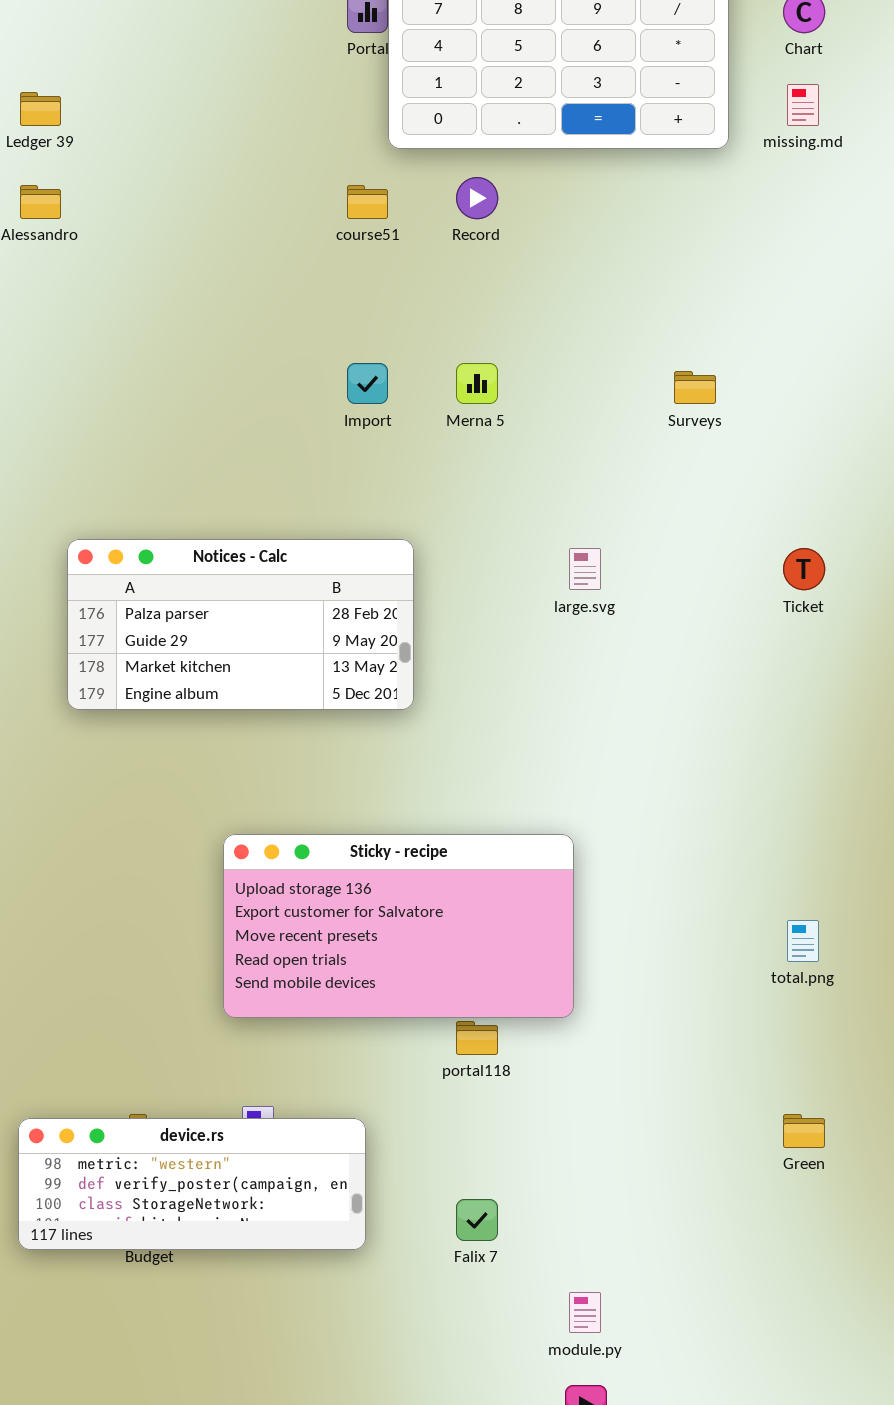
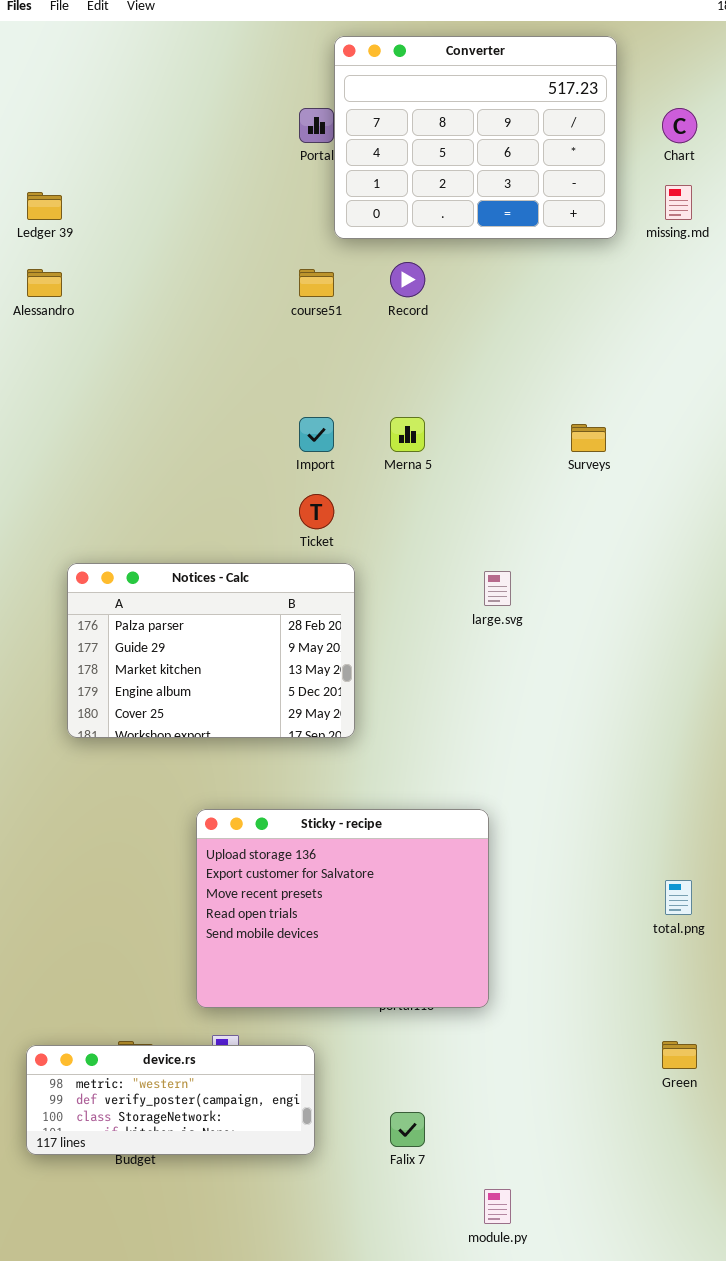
Notices - Calc: [67,539,414,710] -> [67,563,355,738], resized
Ticket: [783,548,825,590] -> [299,494,334,529], moved
Sticky - recipe: [223,834,574,1018] -> [196,809,489,1008], resized

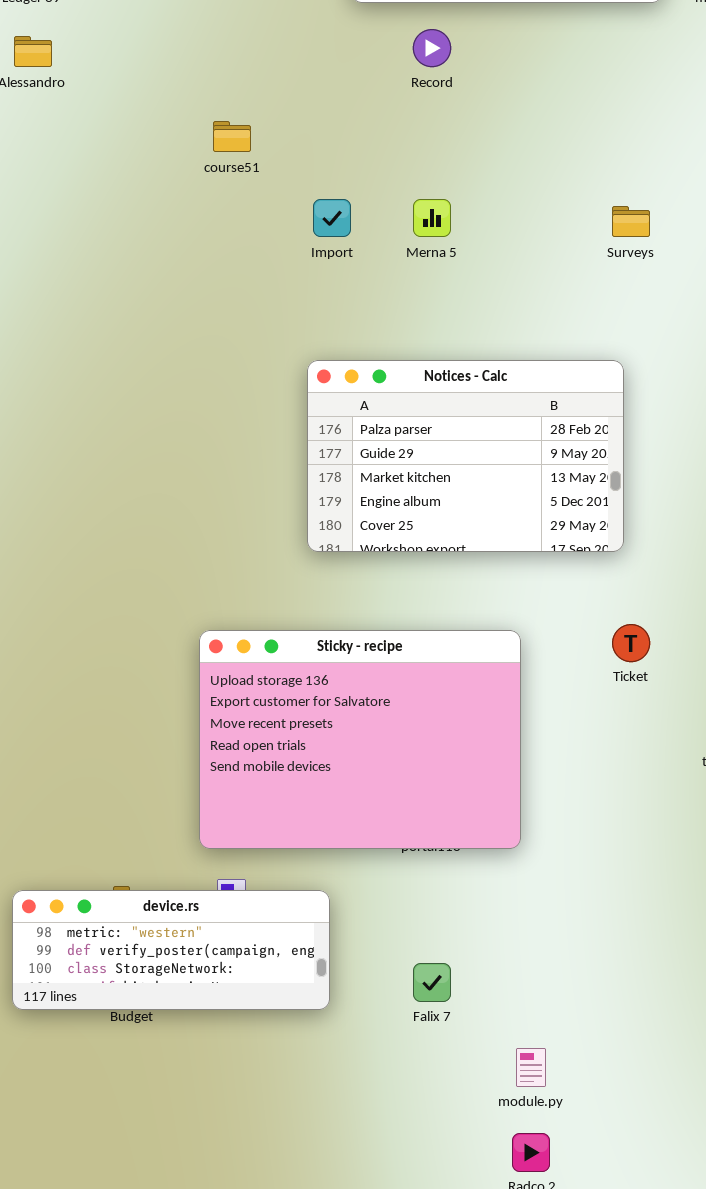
course51: [299,269,334,297] -> [213,121,251,152], moved
Ticket: [299,494,334,529] -> [612,624,650,662], moved
Notices - Calc: [67,563,355,738] -> [307,360,624,552], moved

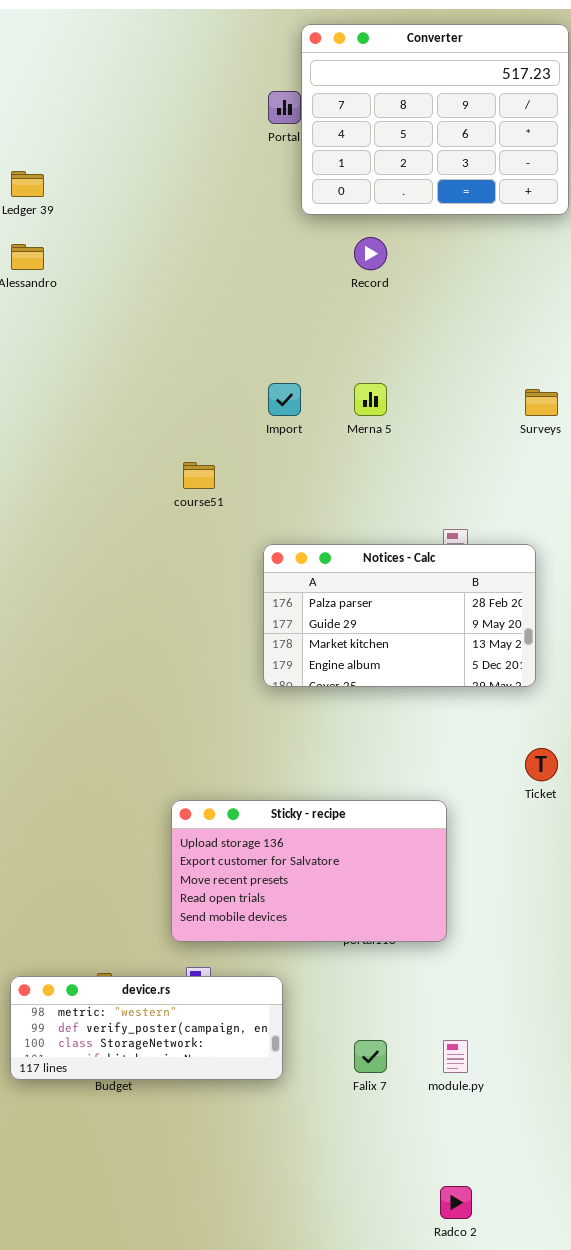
course51: [213,121,251,152] -> [183,462,215,489], moved
Notices - Calc: [307,360,624,552] -> [263,544,536,687], resized
Sticky - recipe: [199,630,521,849] -> [171,800,447,942], resized
module.py: [516,1048,546,1087] -> [443,1040,468,1073], moved

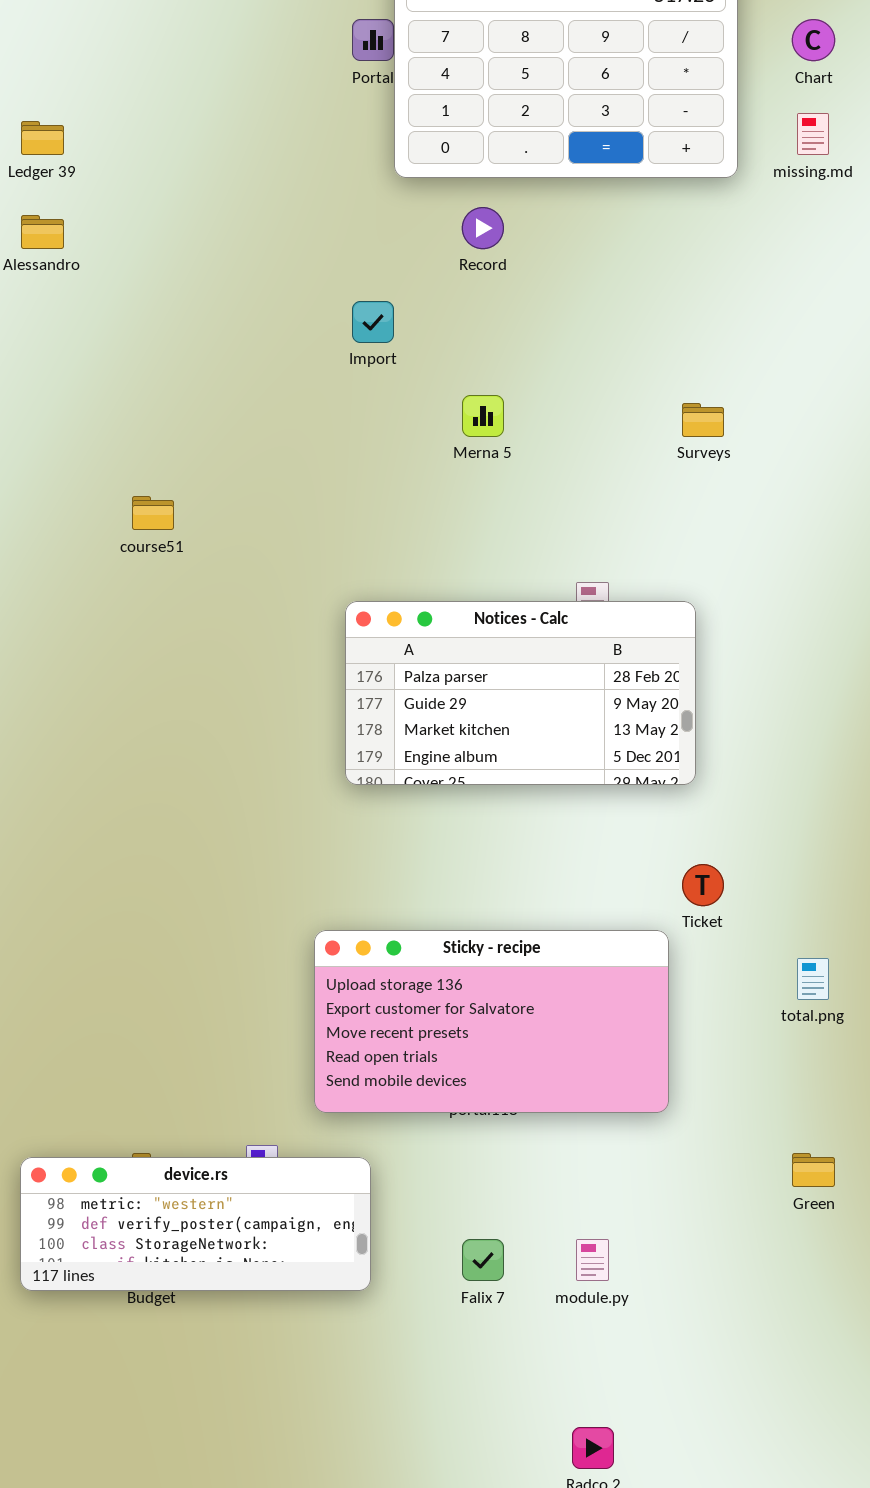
Import: [268,383,301,416] -> [352,301,394,343], moved
course51: [183,462,215,489] -> [132,496,174,530], moved
Sticky - recipe: [171,800,447,942] -> [314,930,669,1113], moved

